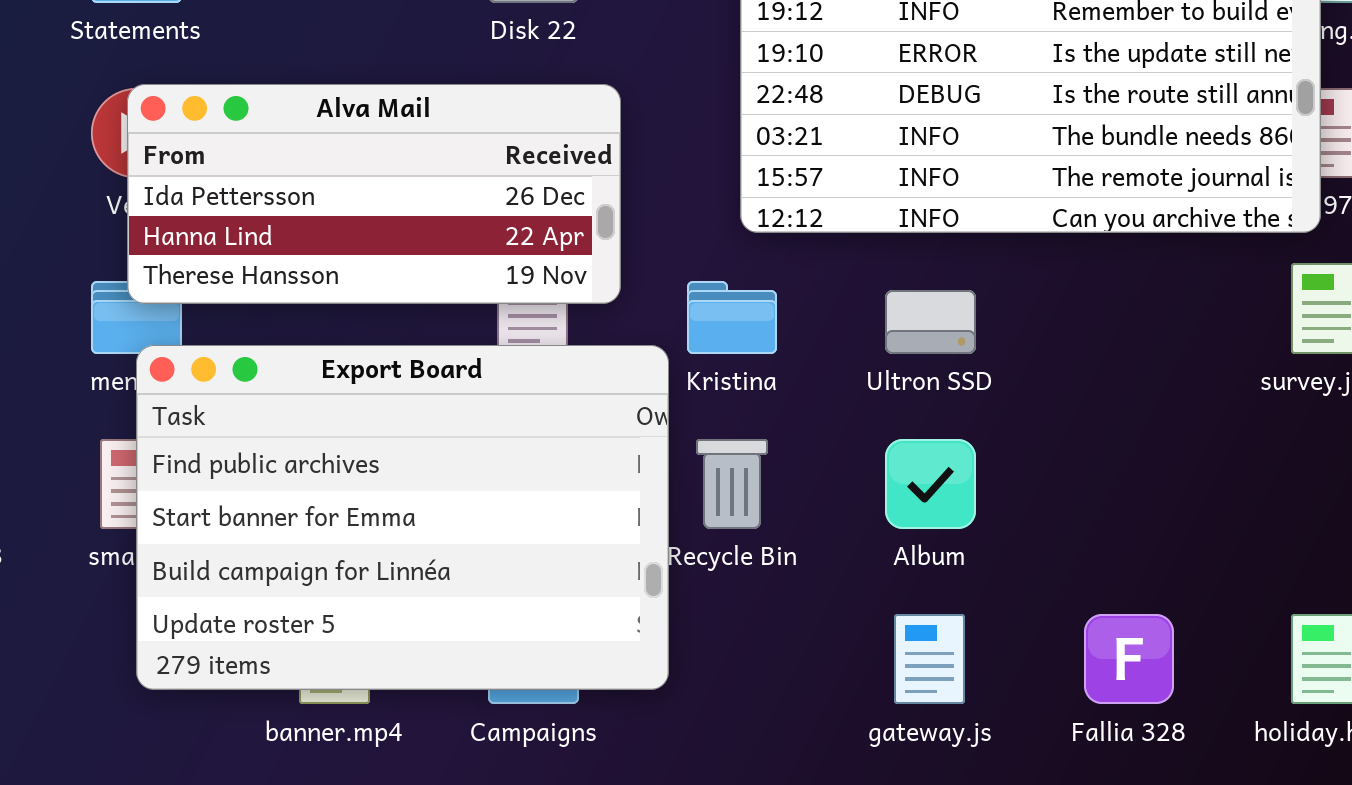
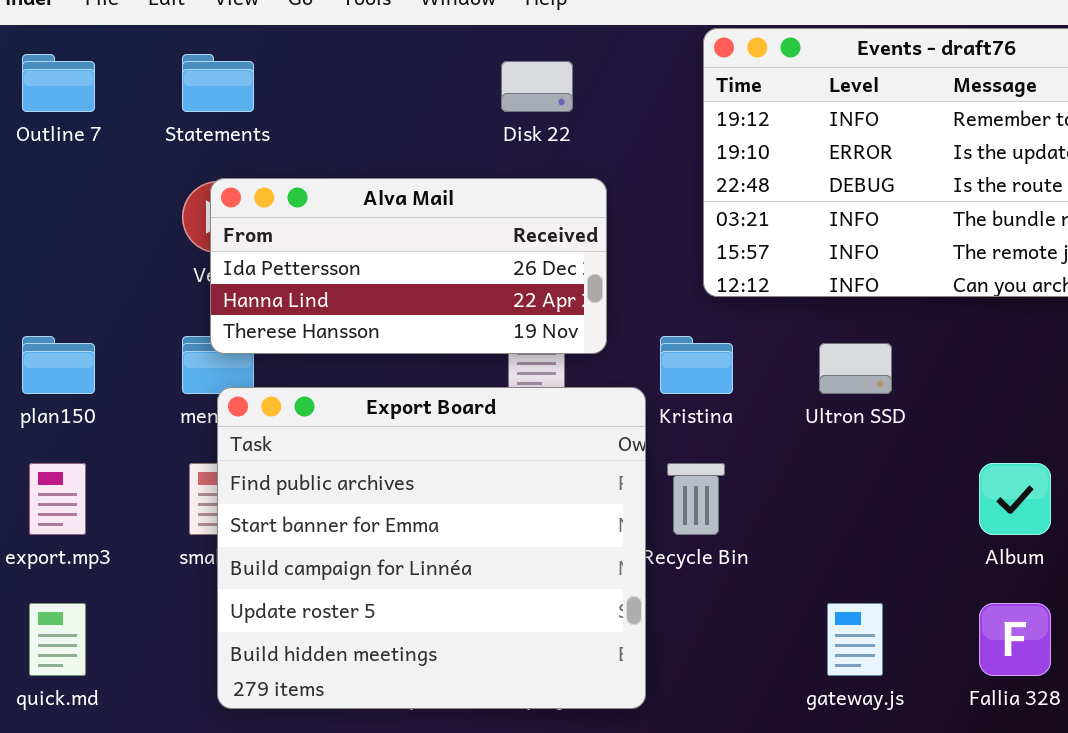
Export Board: [136,345,669,690] -> [217,387,646,709], resized
Album: [885,439,976,529] -> [979,463,1051,535], moved

